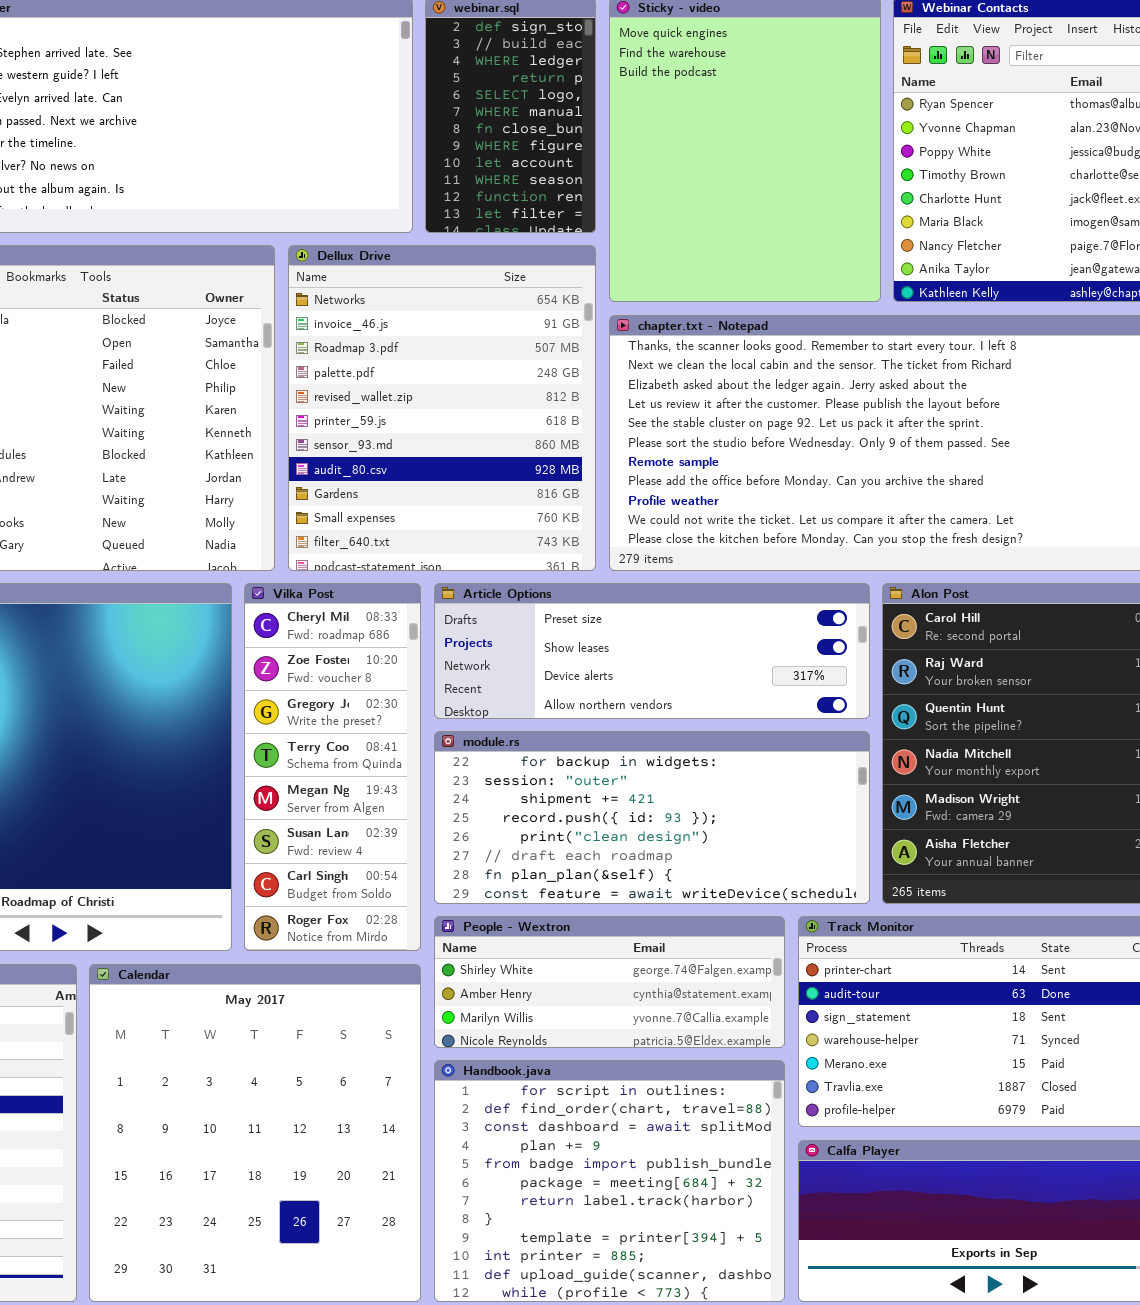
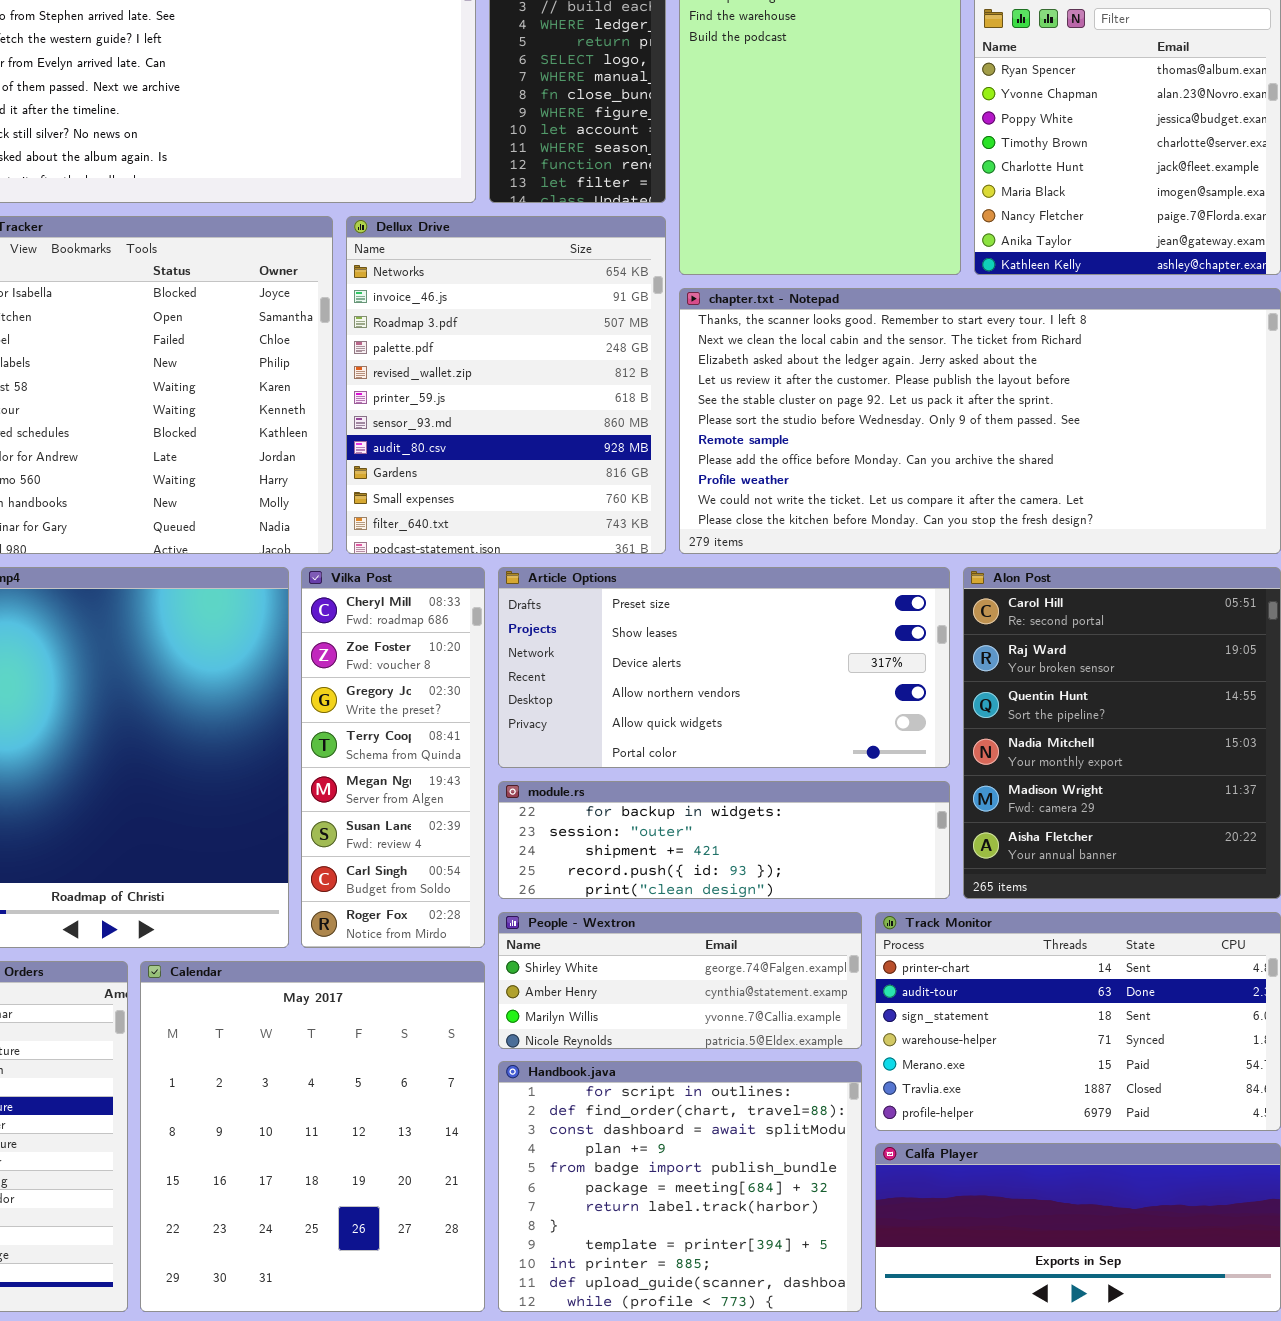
Article Options: [434,583,870,719] -> [498,567,950,768], resized
module.rs: [434,731,870,904] -> [498,781,950,899], resized

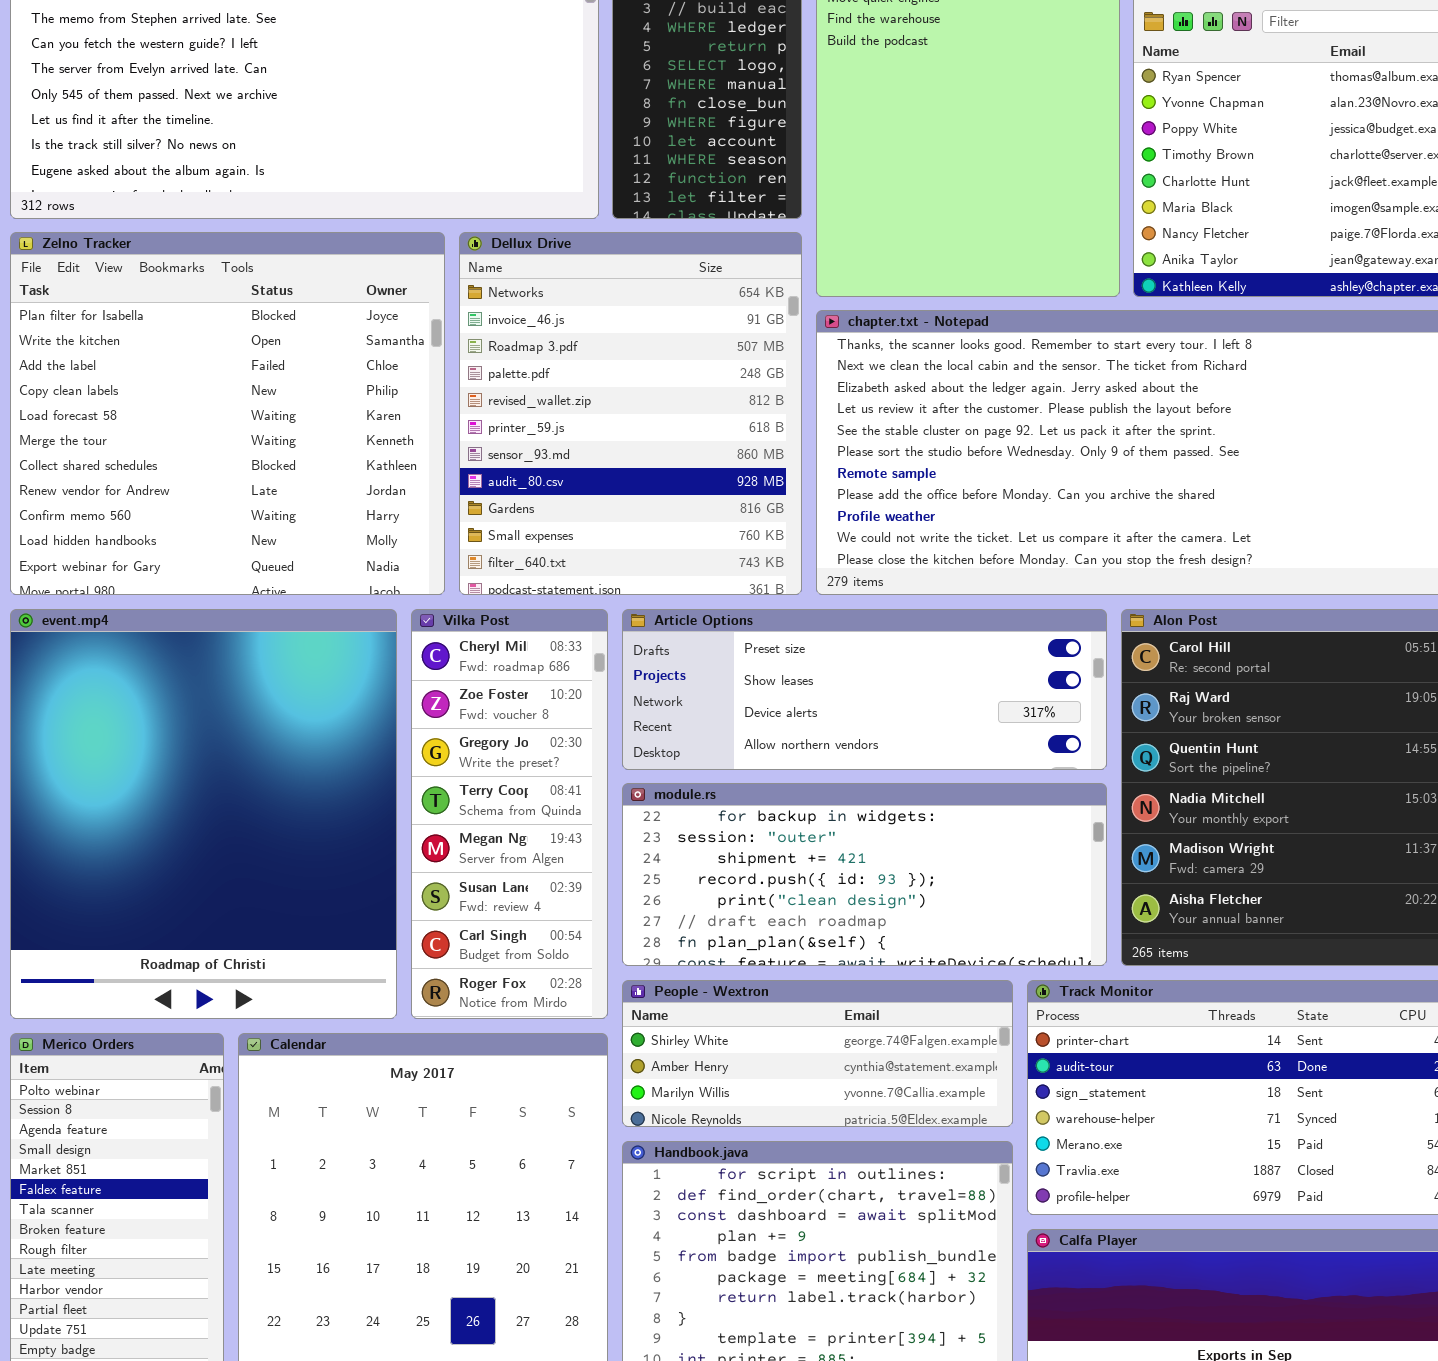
Article Options: [498,567,950,768] -> [622,609,1107,770], resized
module.rs: [498,781,950,899] -> [622,783,1107,966], resized

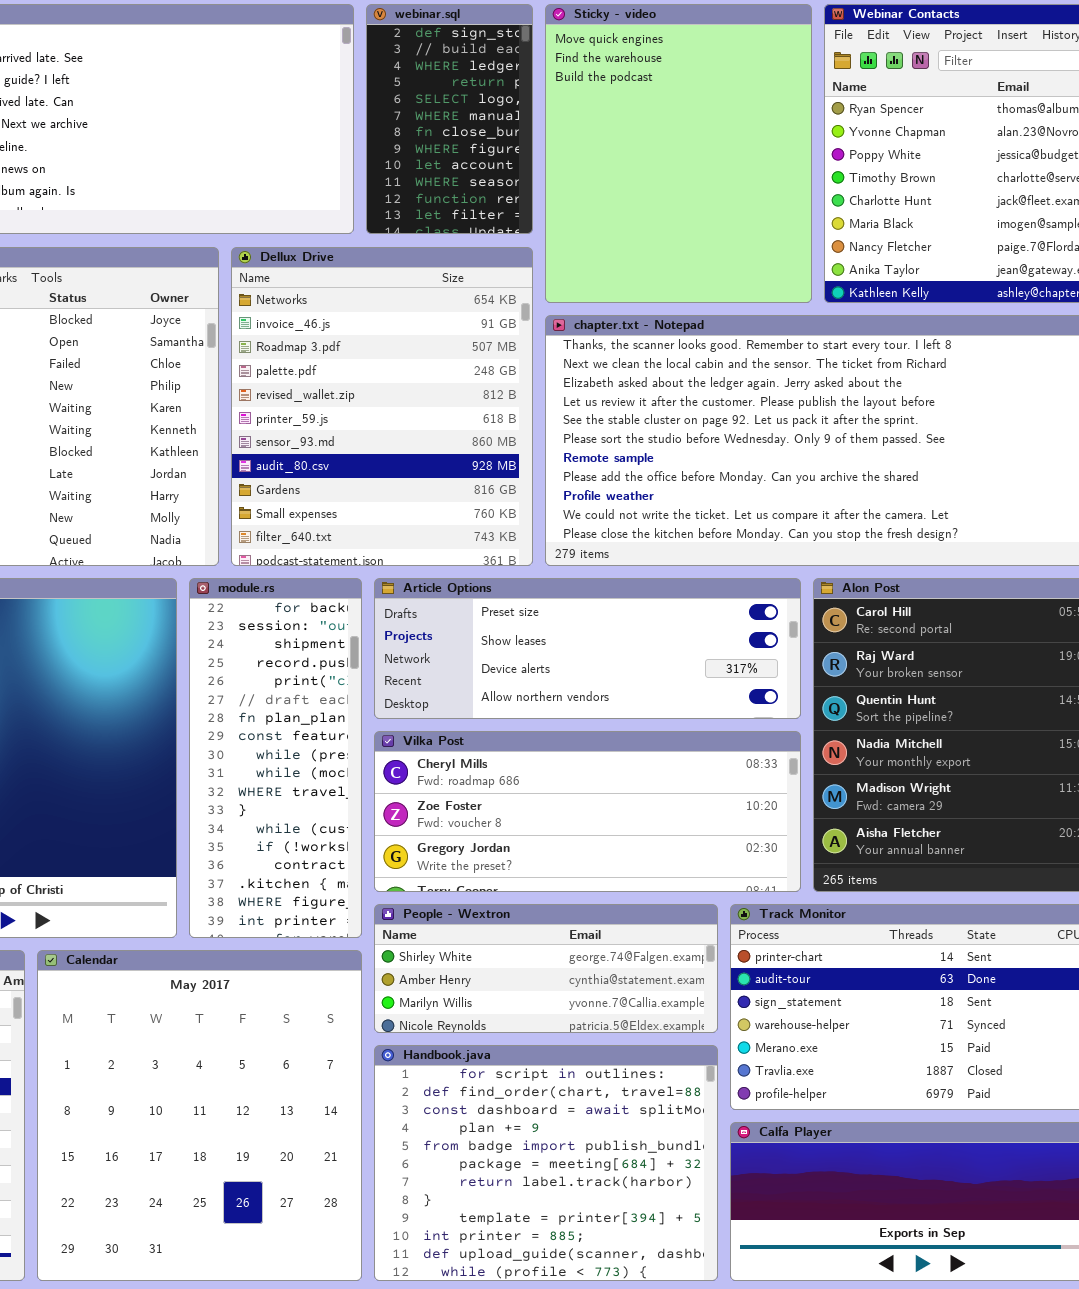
Vilka Post: [411,609,608,1019] -> [374,731,801,892], moved, resized
module.rs: [622,783,1107,966] -> [189,578,362,938], moved, resized

